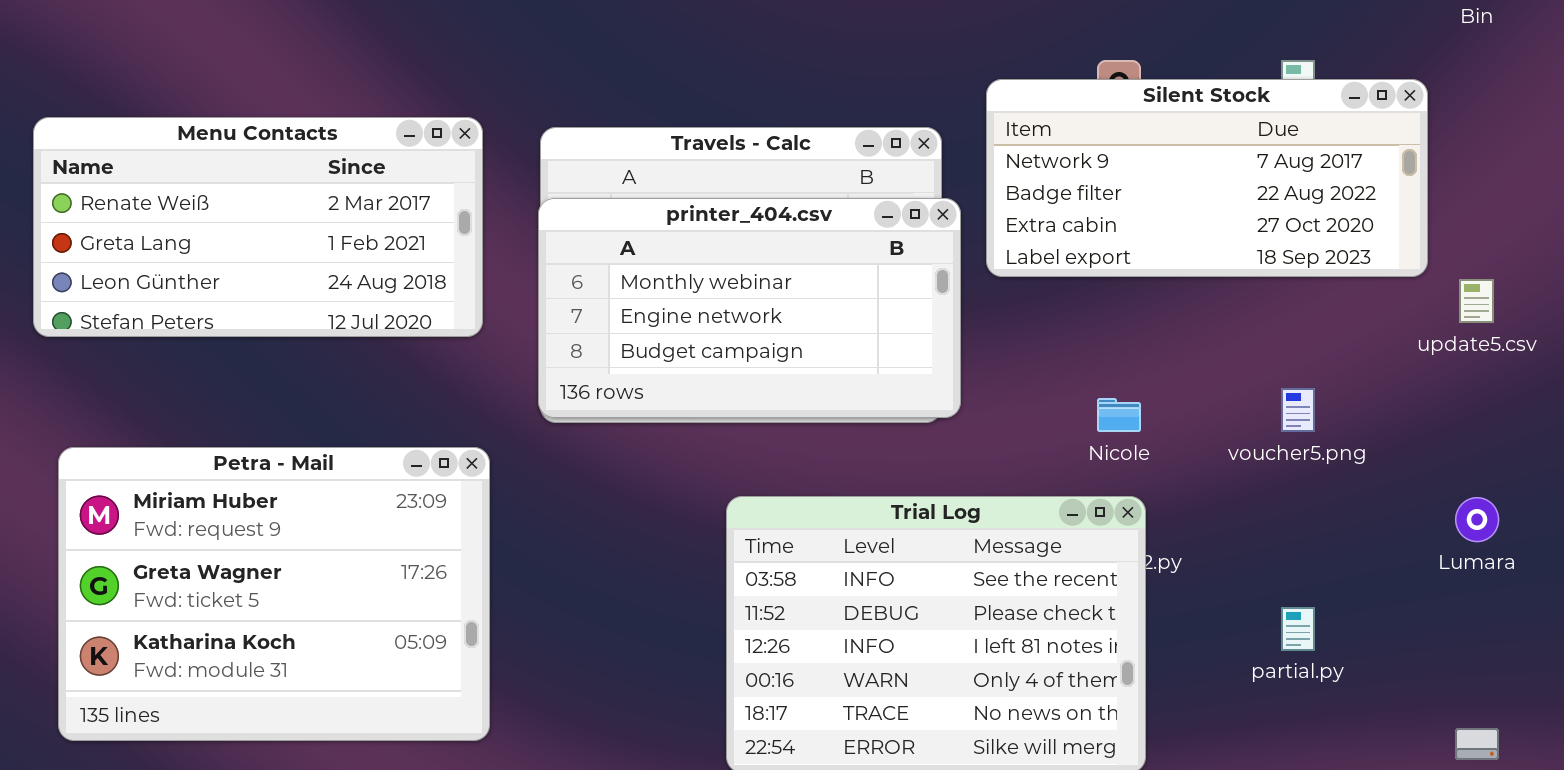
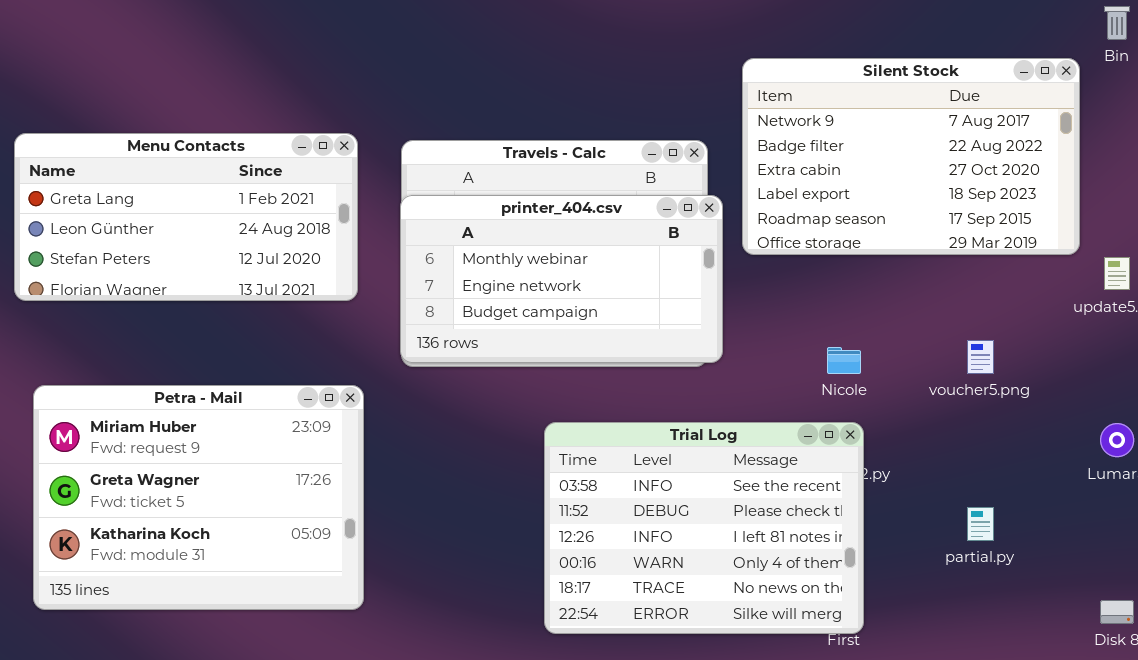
Silent Stock: [986,79,1428,277] -> [742,58,1080,255], resized
Menu Contacts: [33,117,483,337] -> [14,133,358,301], scrolled down 1 row

